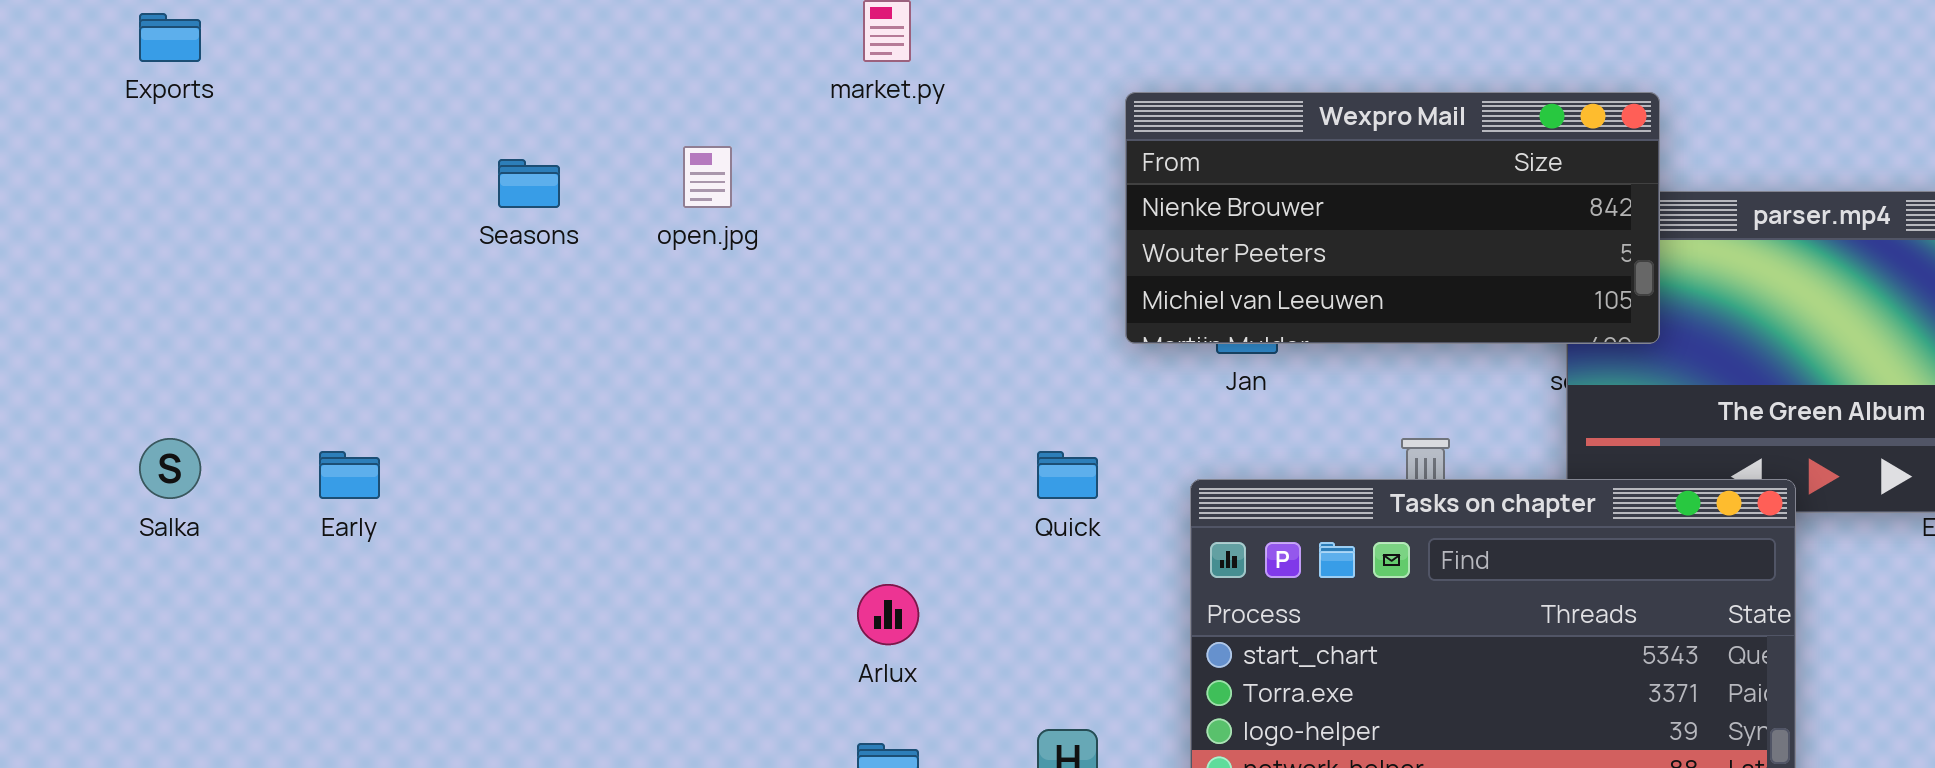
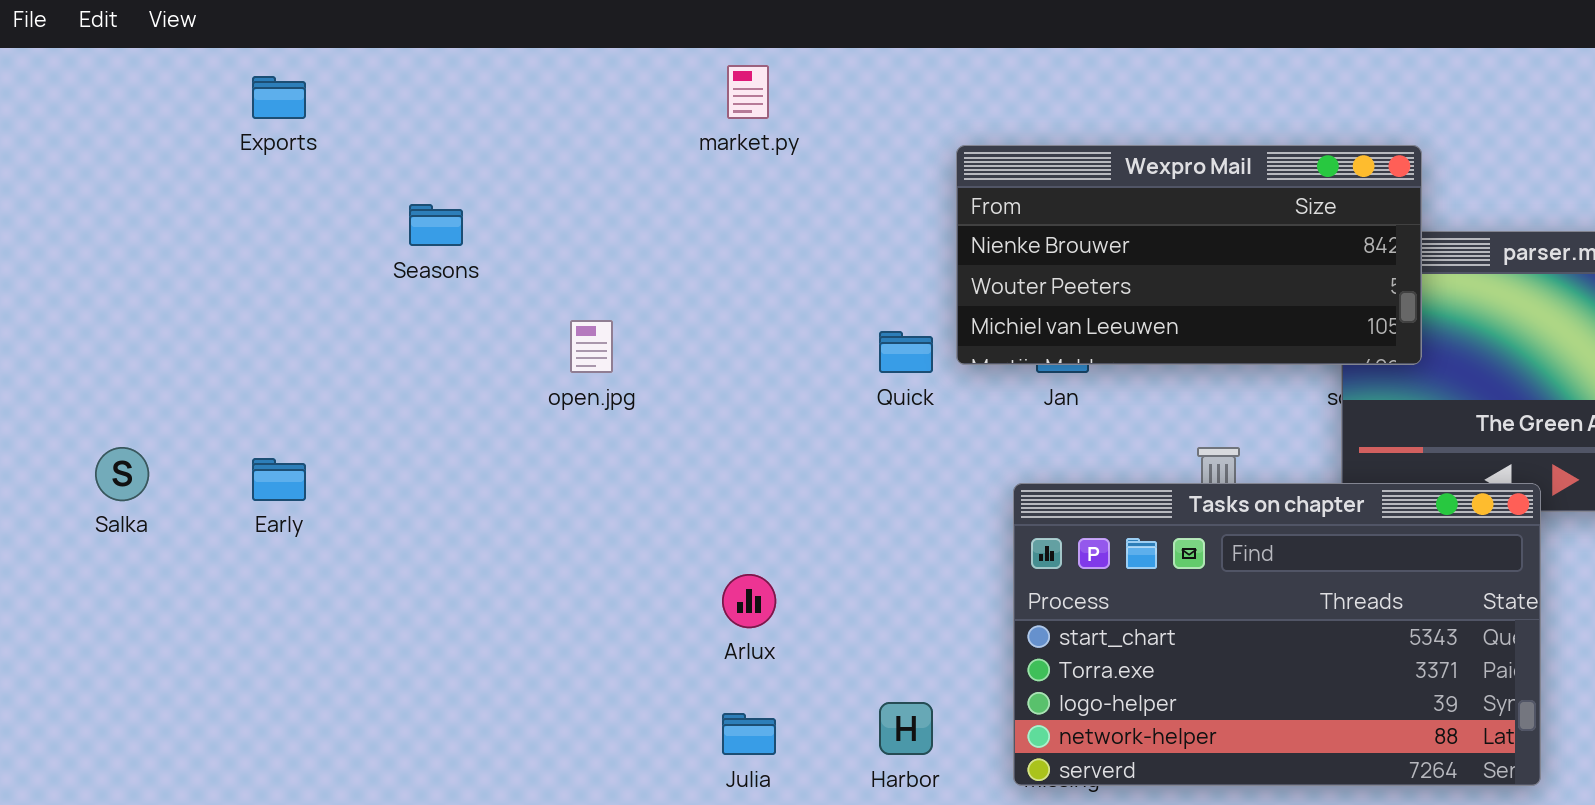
Exports: [139,13,201,62] -> [252,76,306,119], moved
open.jpg: [683,146,732,208] -> [570,320,613,373], moved
Quick: [1037,451,1098,499] -> [879,331,933,373], moved

